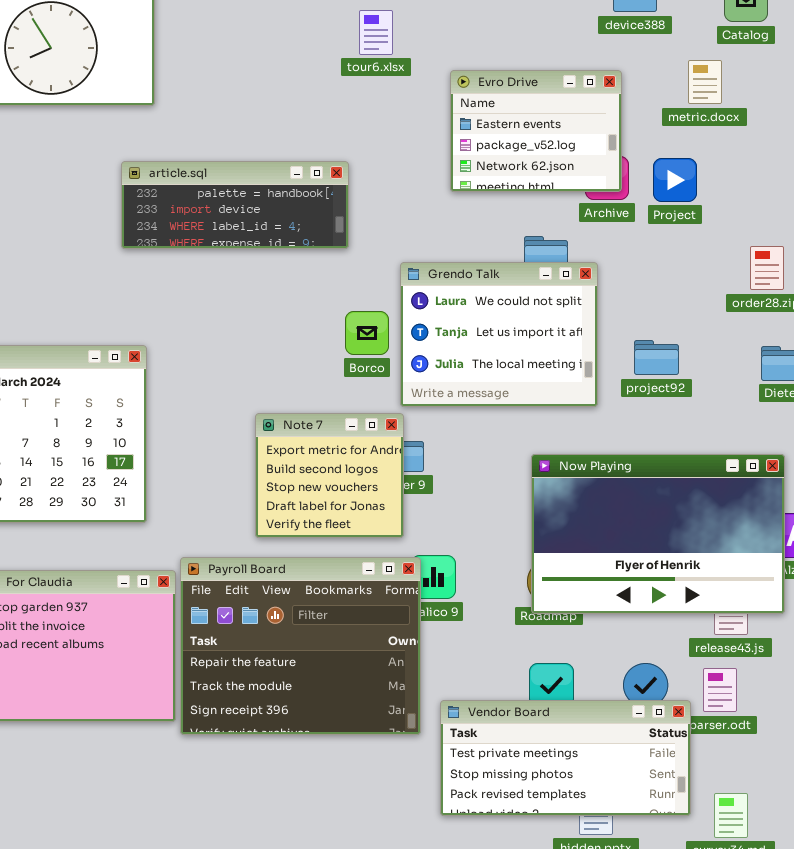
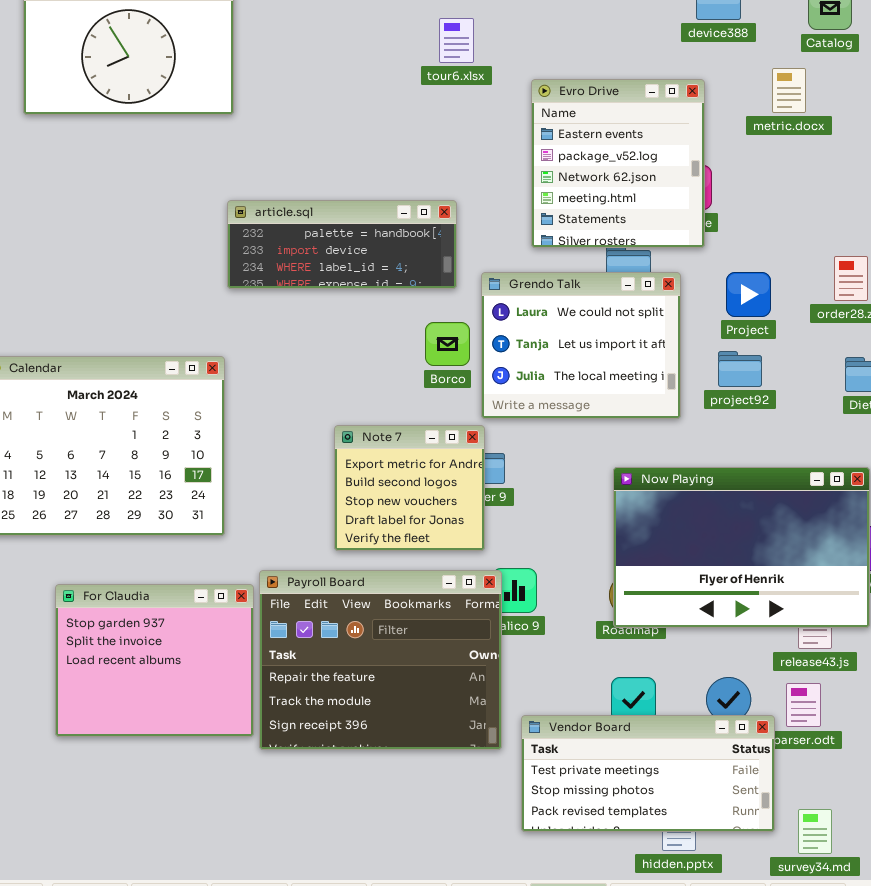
Evro Drive: [450,70,622,192] -> [531,79,705,248], resized
Project: [653,158,697,202] -> [726,272,771,317], moved
article.sql: [121,161,349,249] -> [227,200,457,289], moved

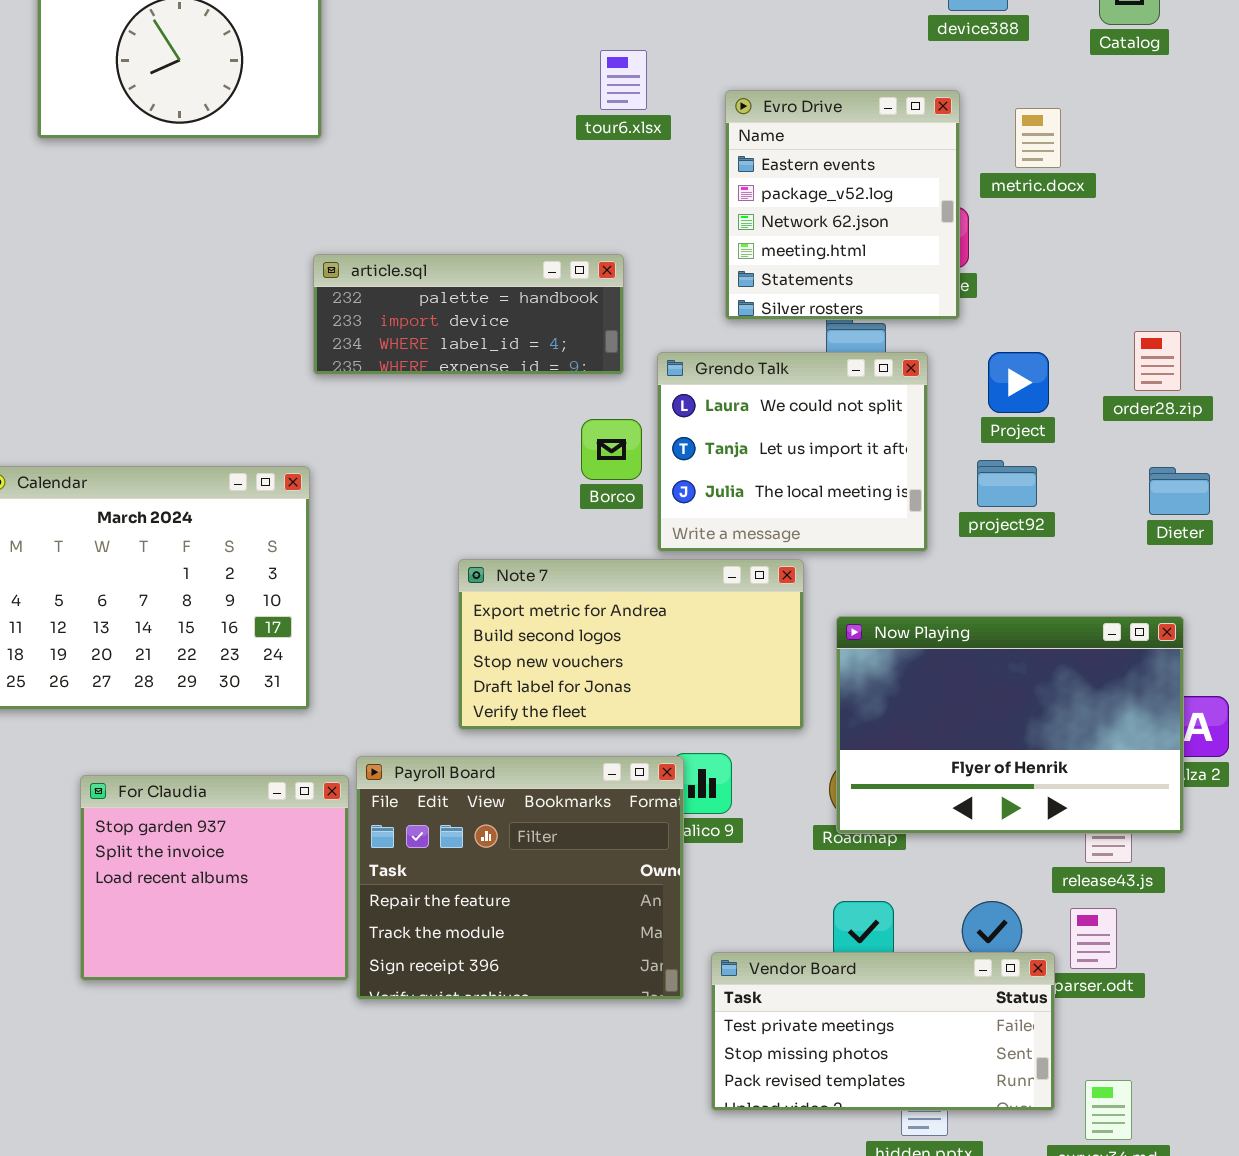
tour6.xlsx: [439,18,474,63] -> [600,50,647,110], moved
metric.docx: [772,68,806,113] -> [1015,108,1061,168], moved
Note 7: [334,425,485,551] -> [458,559,804,730], resized

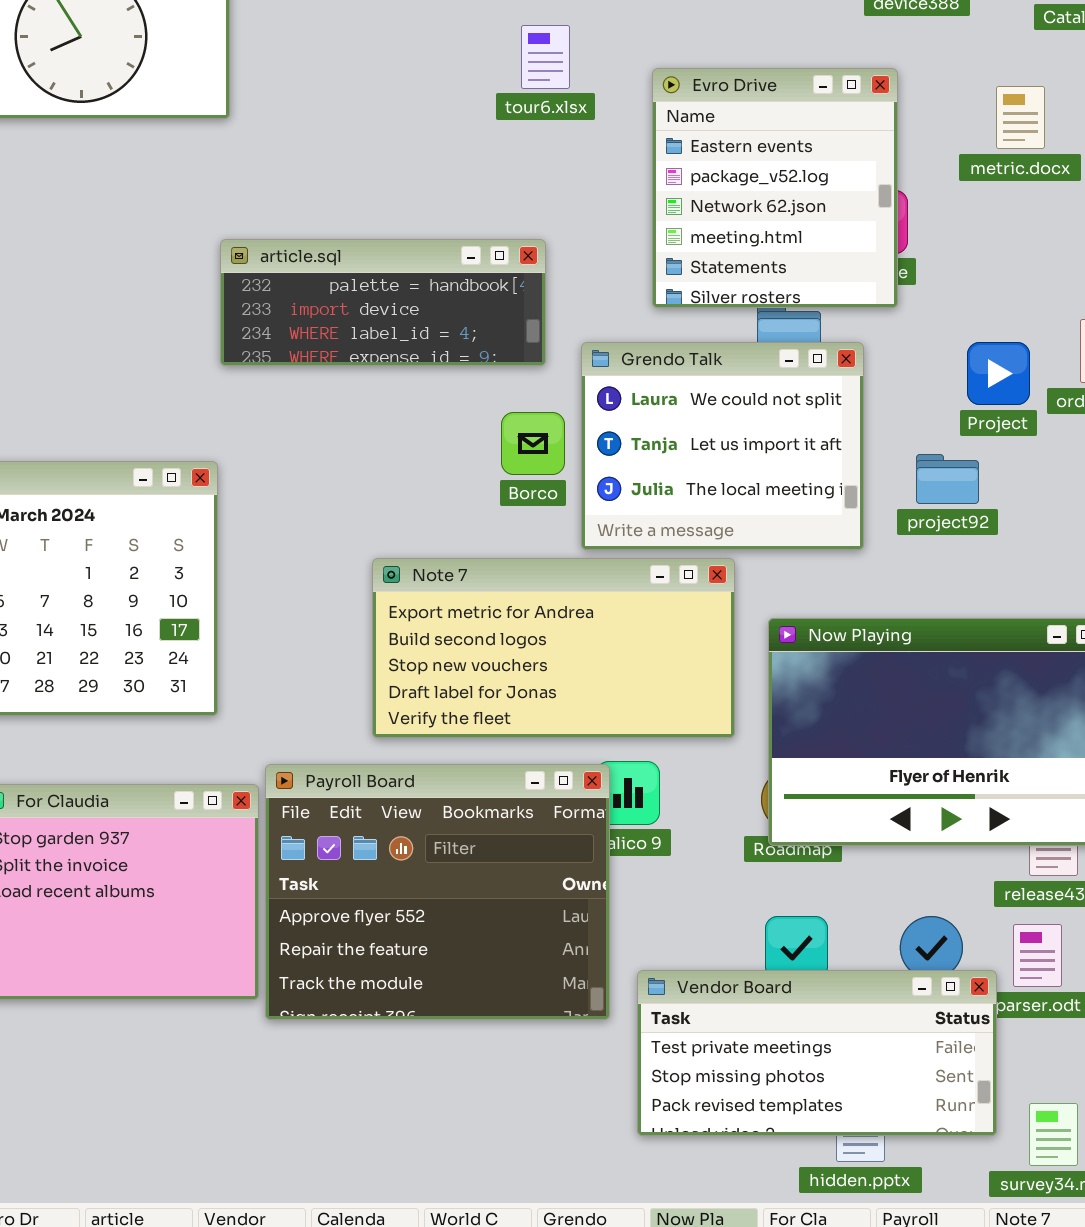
metric.docx: [1015,108,1061,168] -> [996,86,1045,149], moved
Project: [988,352,1049,413] -> [967,342,1030,405], moved
Payroll Board: [356,756,684,1000] -> [265,764,610,1020], scrolled up 1 row

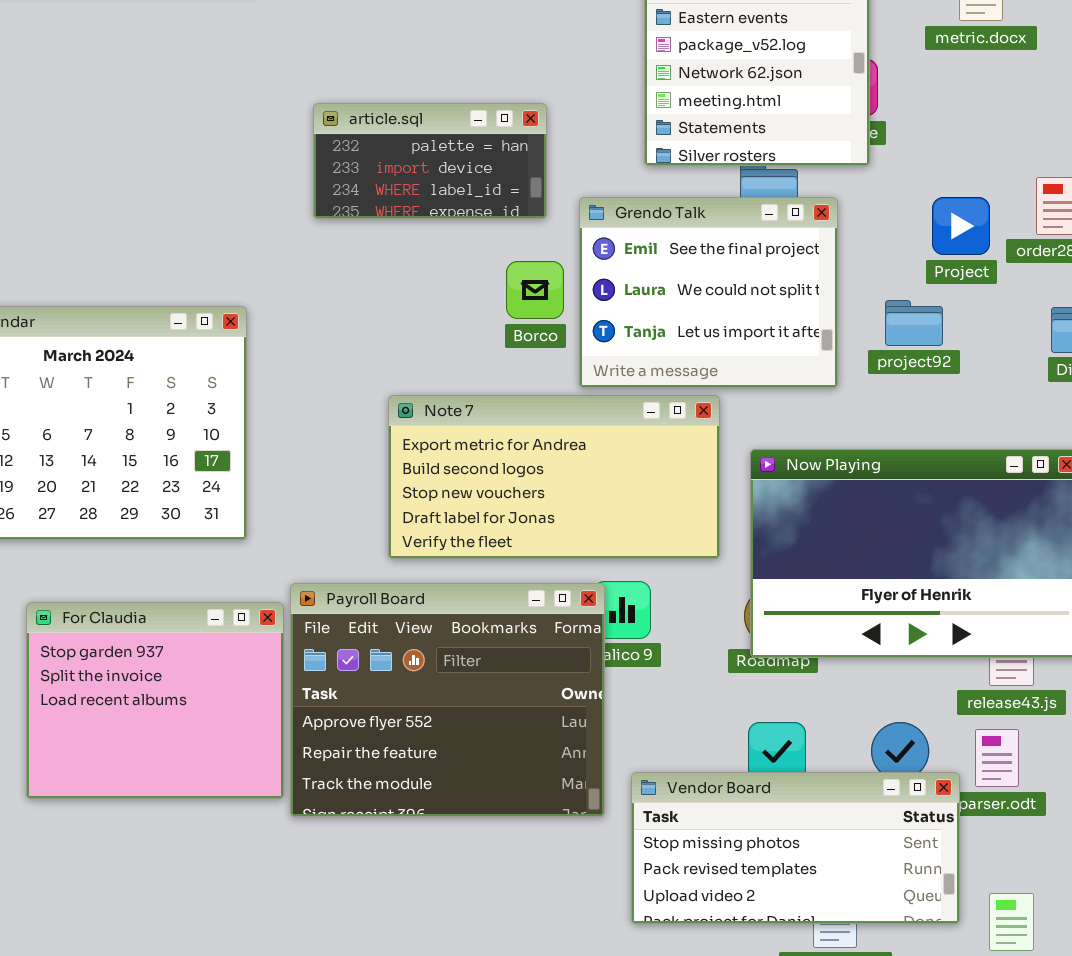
article.sql: [220,239,546,366] -> [313,103,547,219], resized
Grendo Talk: [581,342,864,550] -> [579,197,838,388], scrolled up 1 row
Vendor Board: [637,970,997,1136] -> [631,772,960,924], scrolled down 1 row

